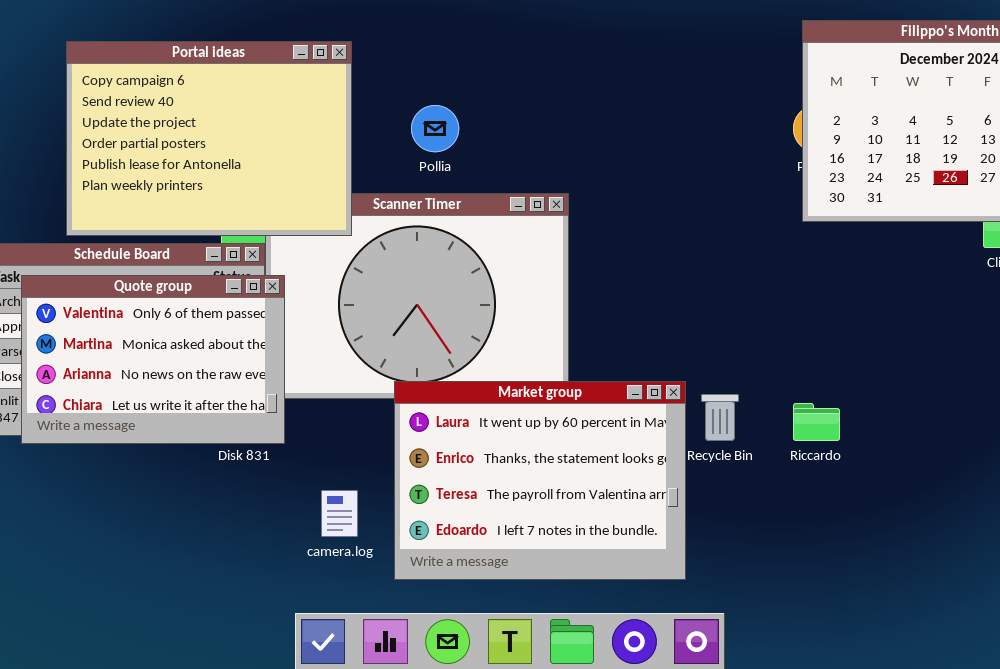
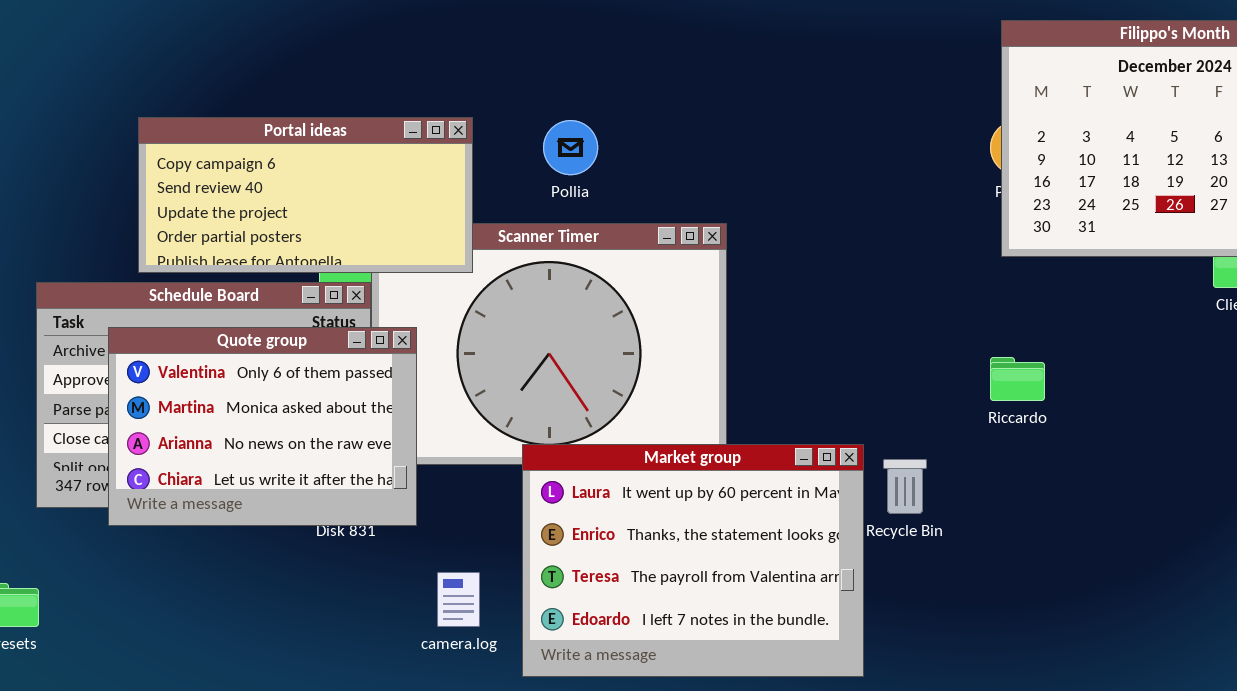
Portal ideas: [66,41,352,236] -> [138,117,473,273], resized
Quote group: [21,275,285,444] -> [108,327,417,526], moved
Riccardo: [793,403,840,441] -> [990,357,1045,401], moved

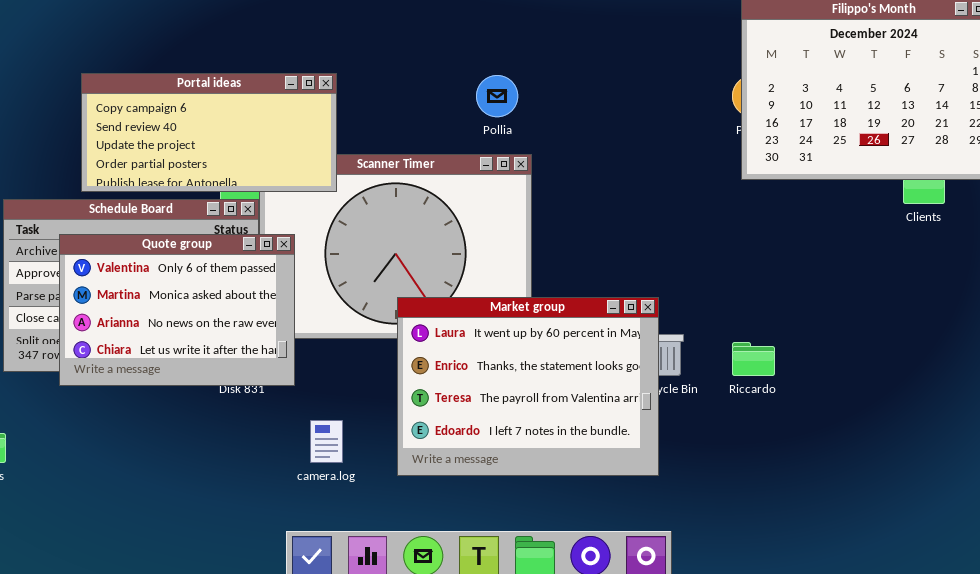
Pollia: [543,120,598,175] -> [476,75,518,117], moved
Riccardo: [990,357,1045,401] -> [732,342,775,376], moved
Market group: [522,444,864,677] -> [397,297,659,476], moved

